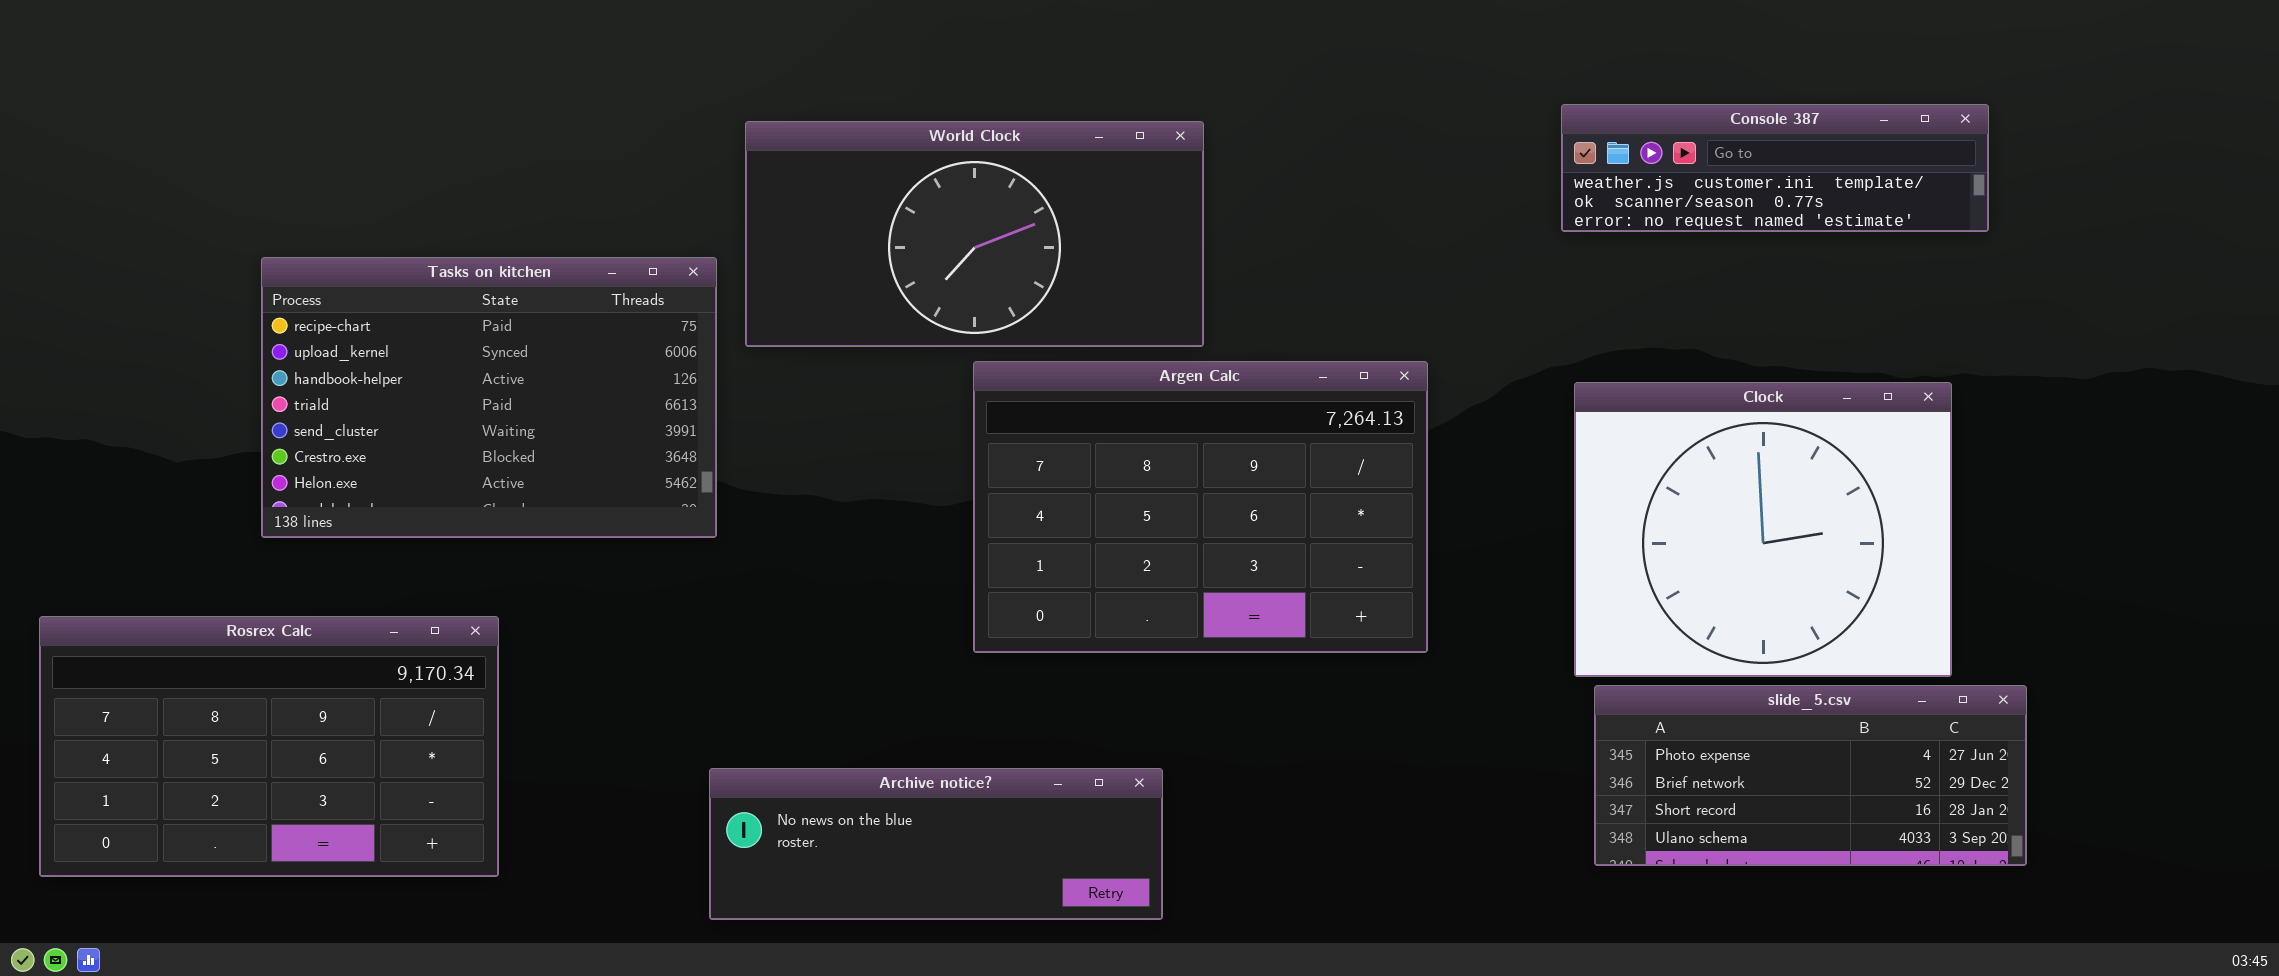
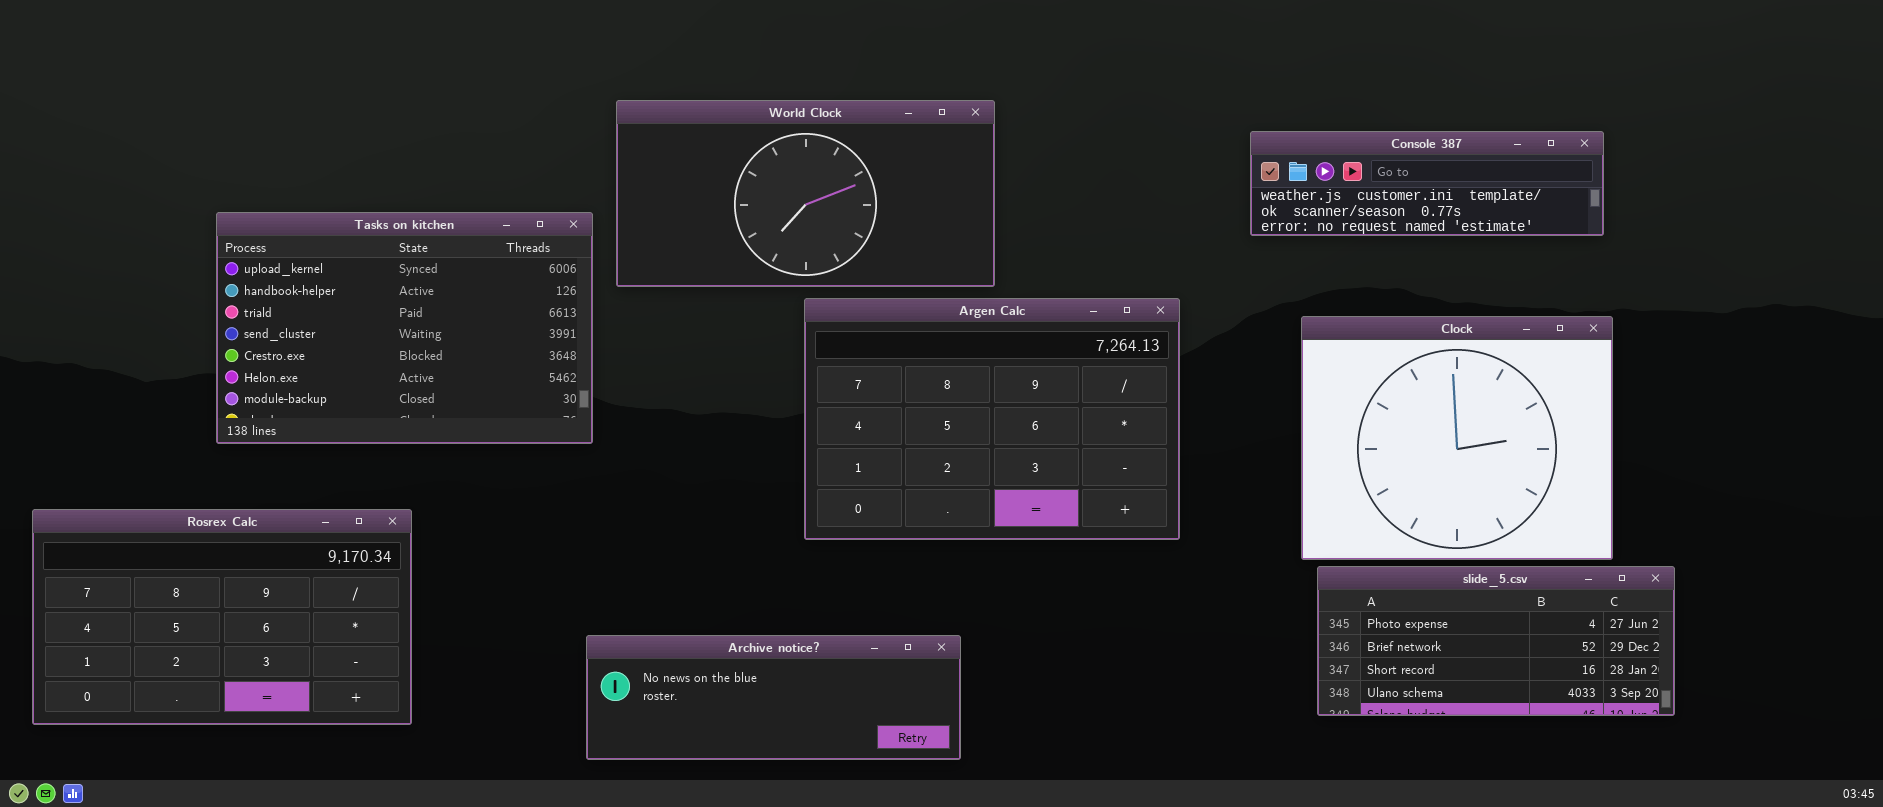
Console 387: [1561,104,1989,232] -> [1250,131,1604,236], moved
Tasks on kitchen: [261,257,717,538] -> [216,212,593,444], scrolled down 1 row

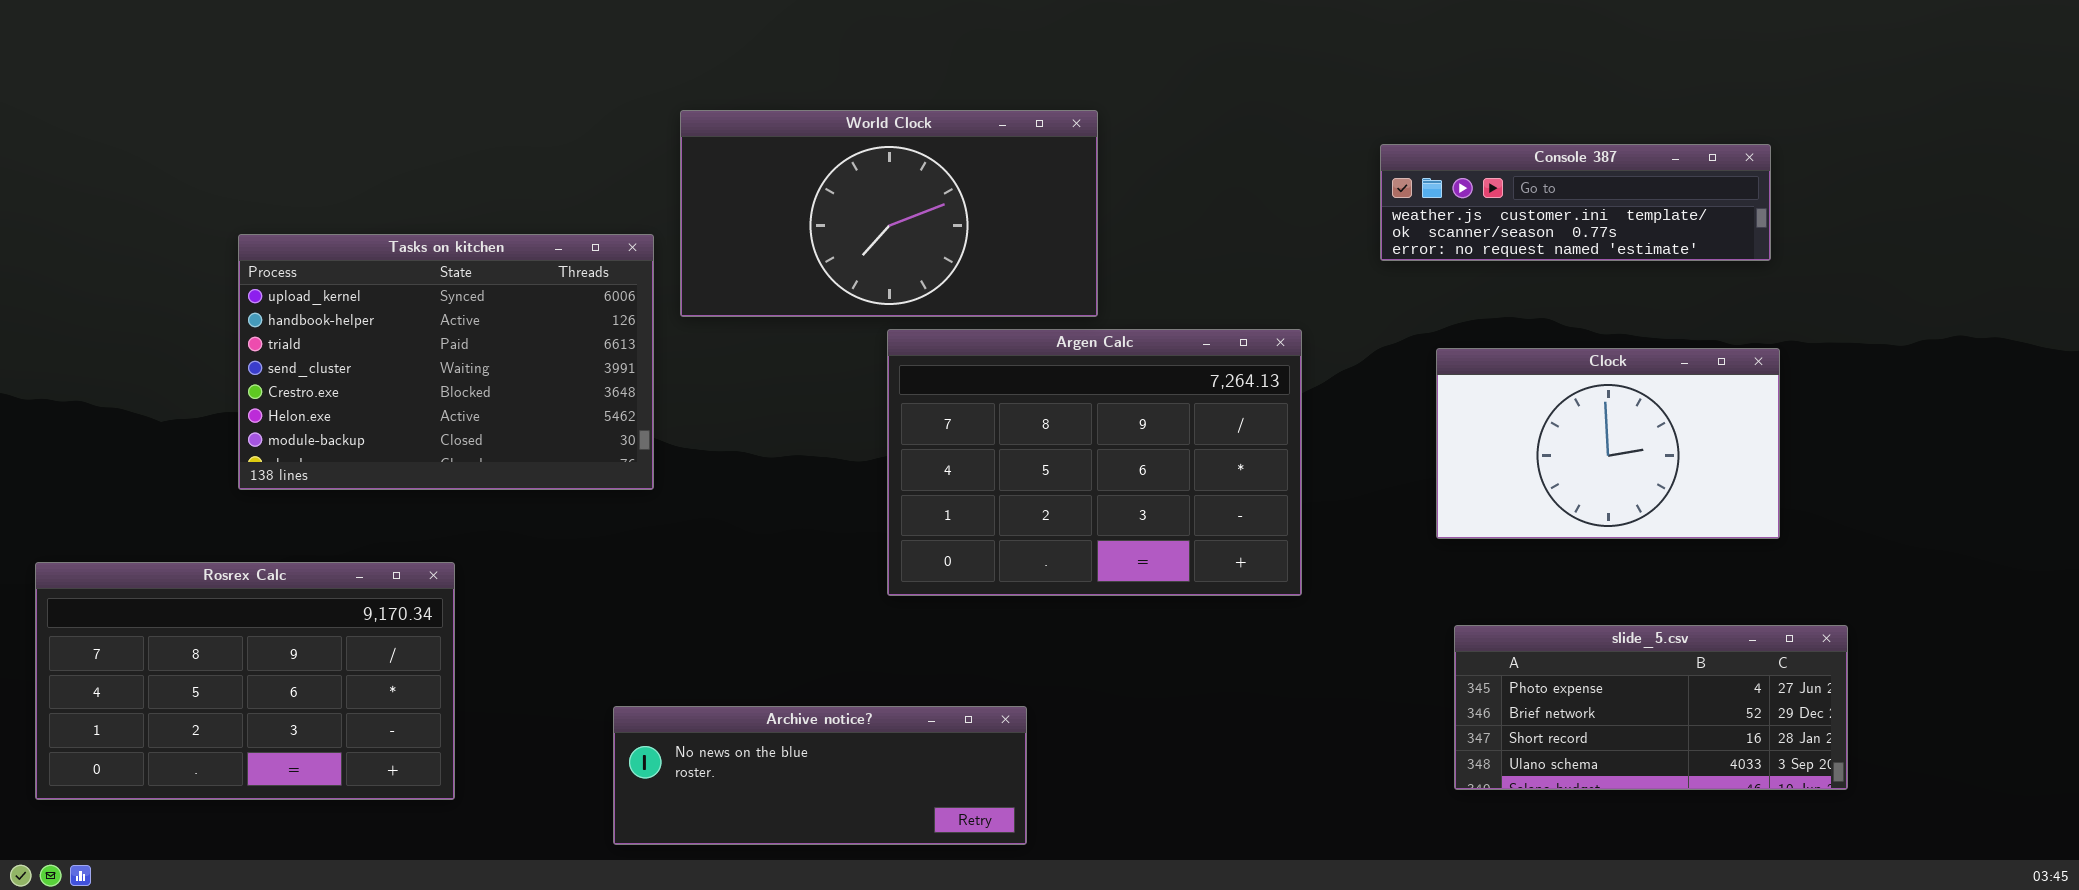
Clock: [1301,316,1613,560] -> [1436,348,1780,539], resized
Archive notice?: [586,635,961,760] -> [613,706,1027,845], moved

